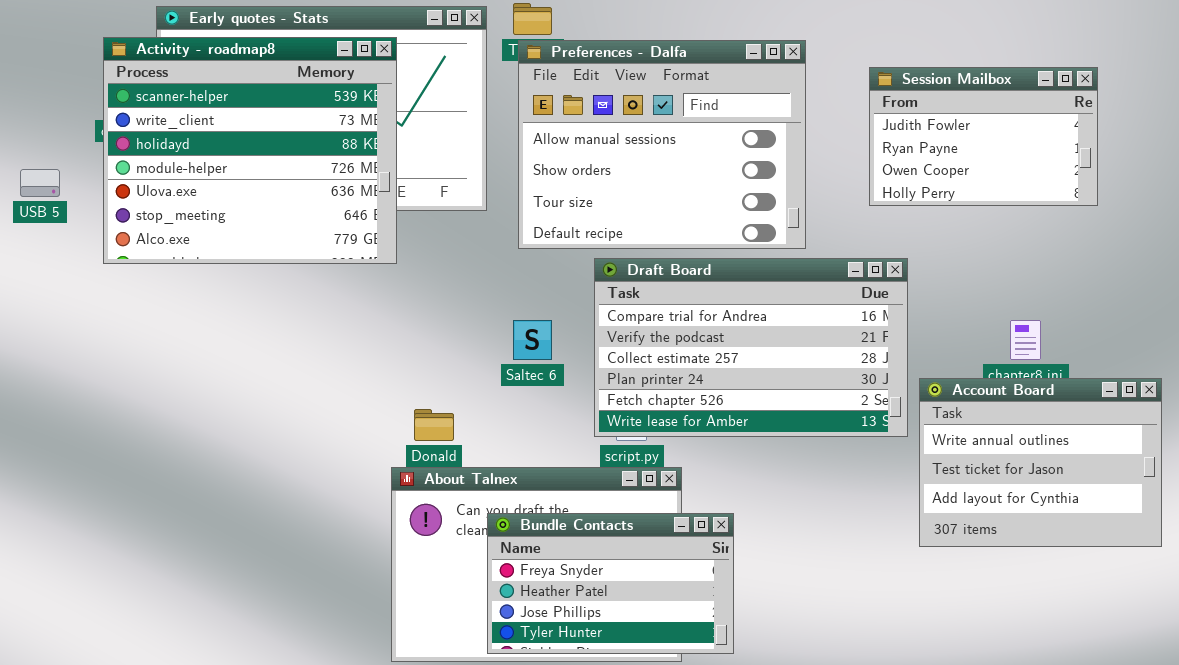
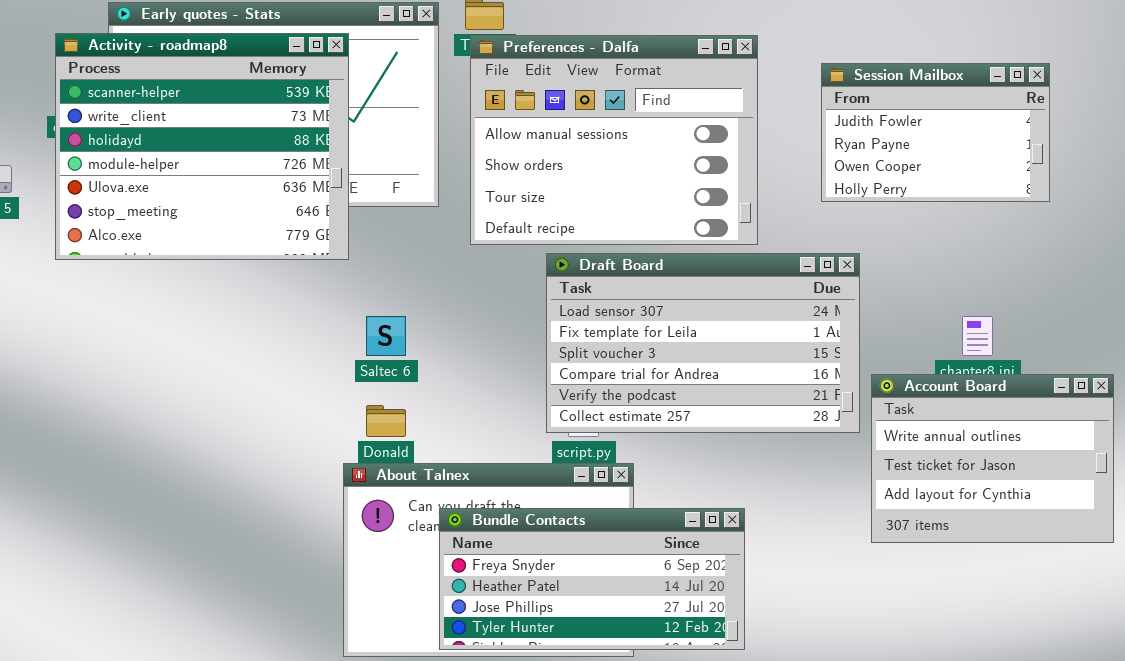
Draft Board: [594,258,908,437] -> [546,253,860,433], scrolled up 3 rows
Saltec 6: [513,320,552,360] -> [366,316,406,356], moved
Bundle Contacts: [487,513,734,654] -> [439,508,745,650], resized

